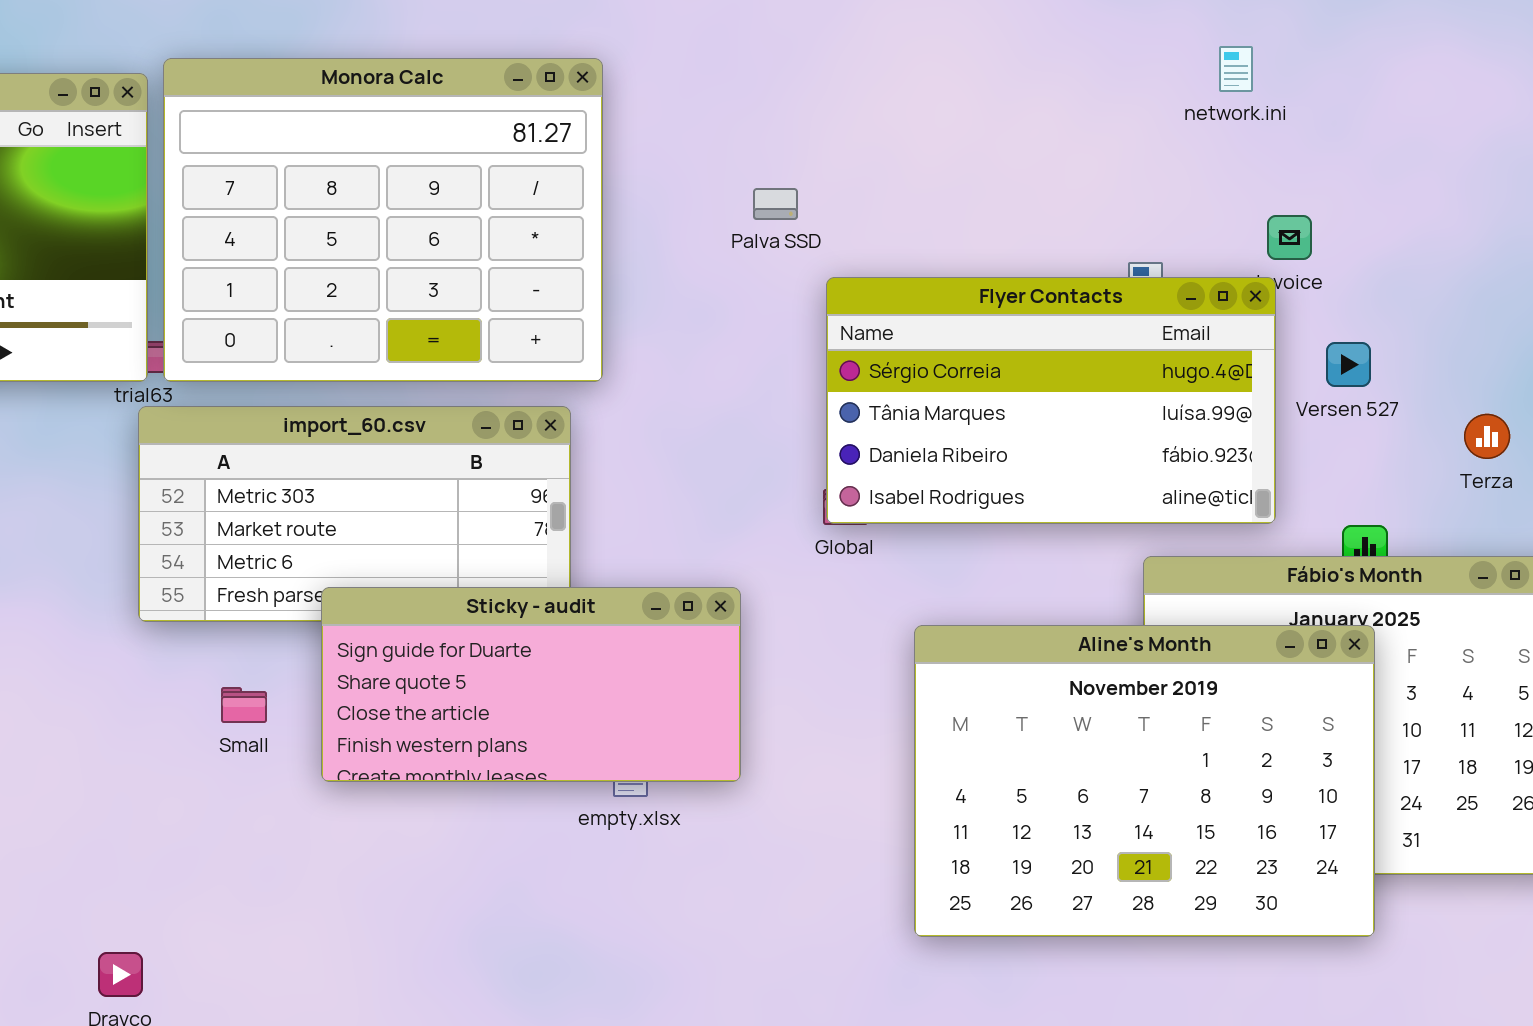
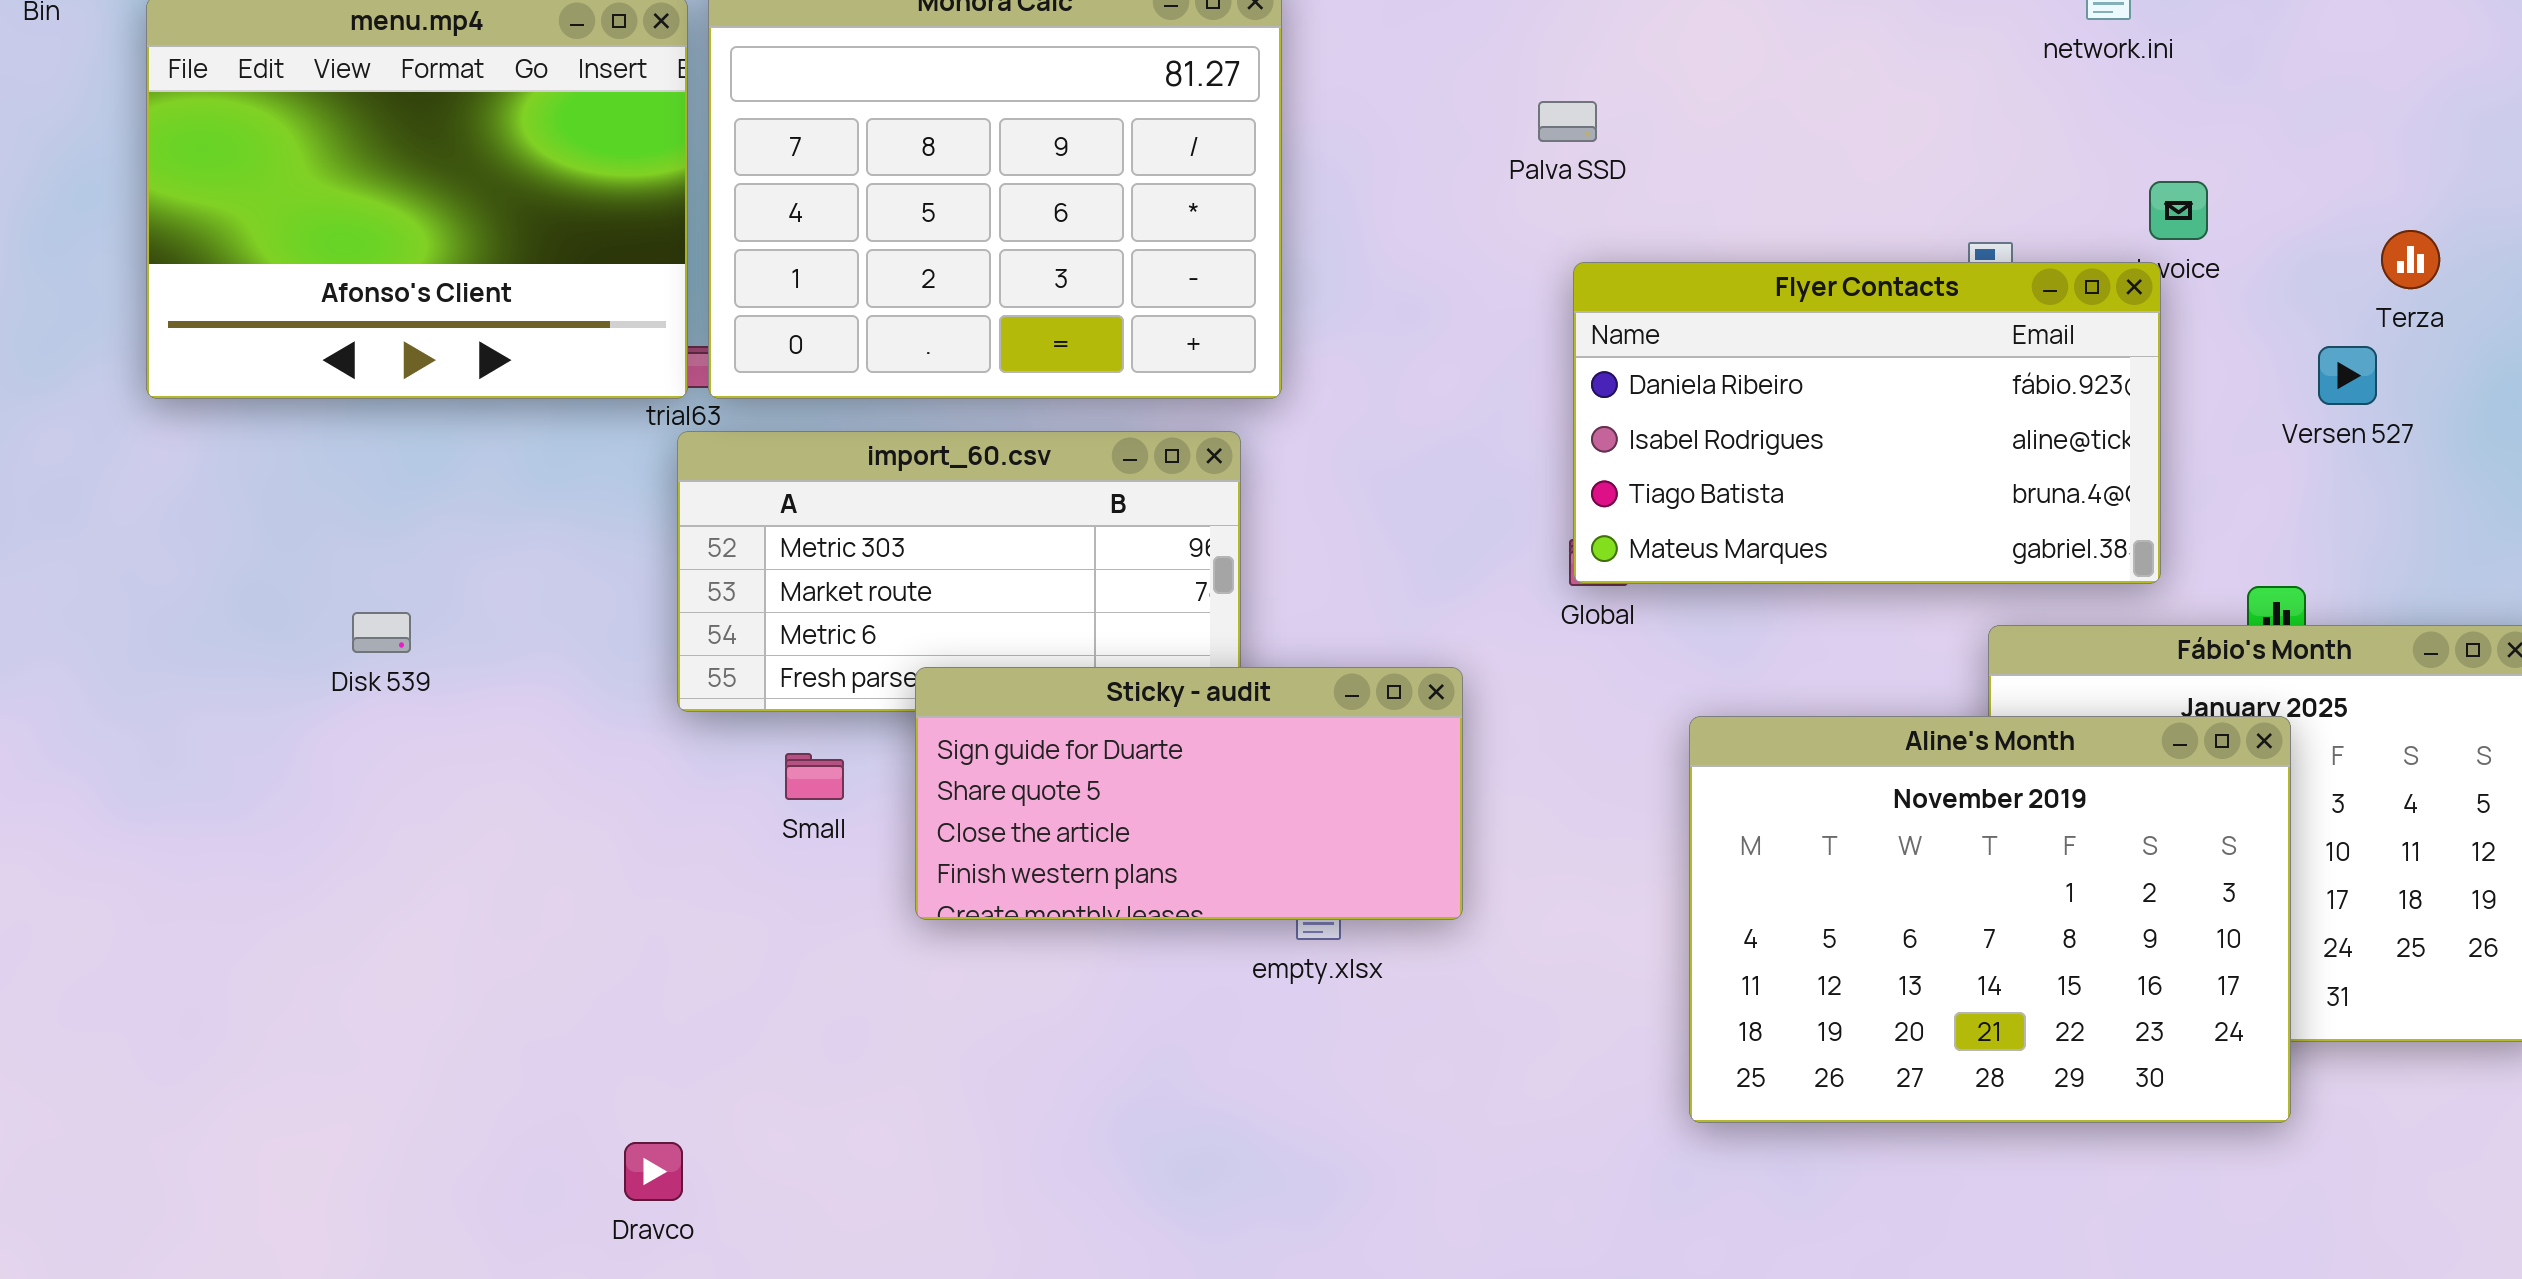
Palva SSD: [753,188,798,220] -> [1538,101,1597,142], moved
Flyer Contacts: [826,277,1276,524] -> [1573,262,2161,584], scrolled down 2 rows
Versen 527: [1326,342,1371,387] -> [2318,346,2377,405], moved
Terza: [1464,414,1510,459] -> [2381,230,2440,289], moved
Small: [221,687,267,723] -> [785,753,844,800], moved

